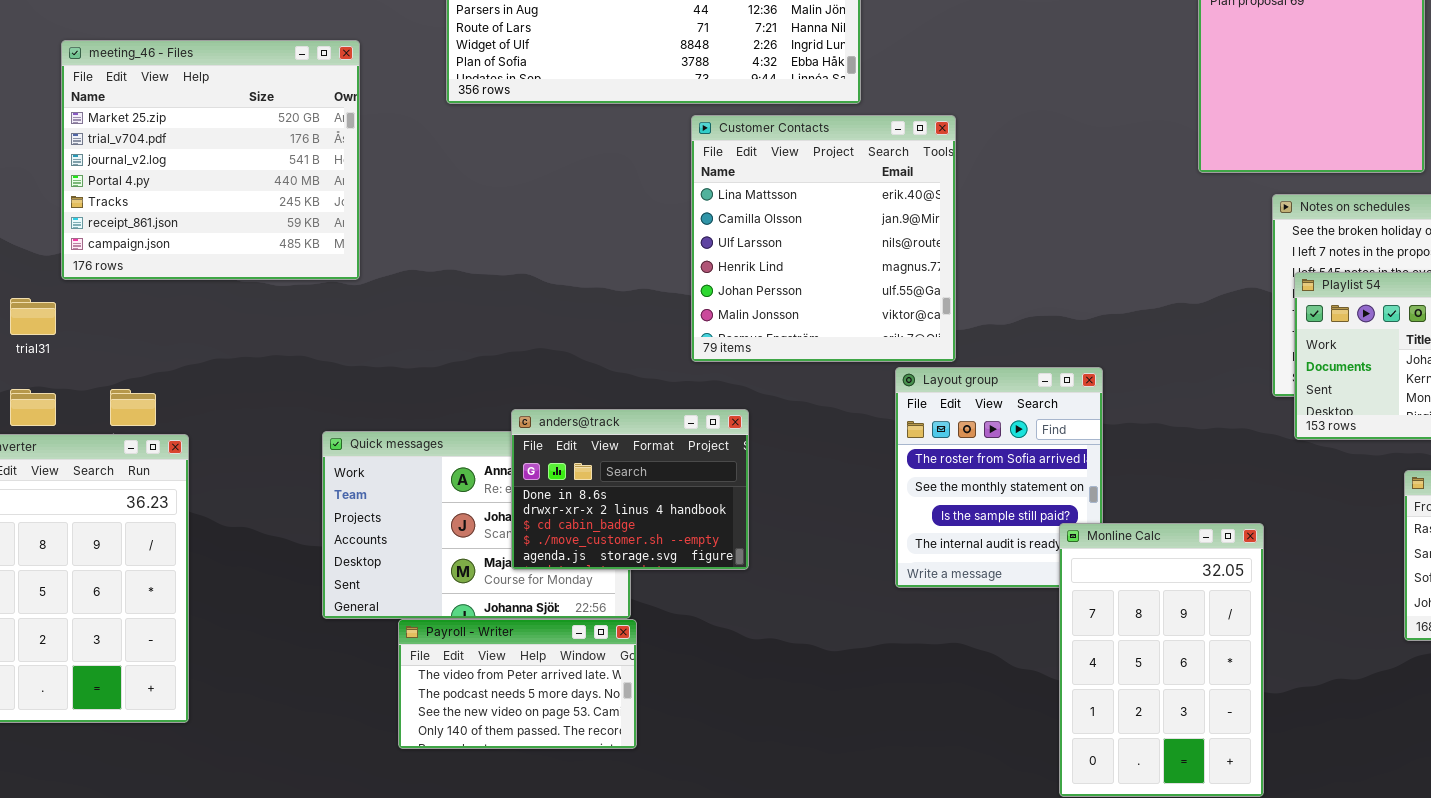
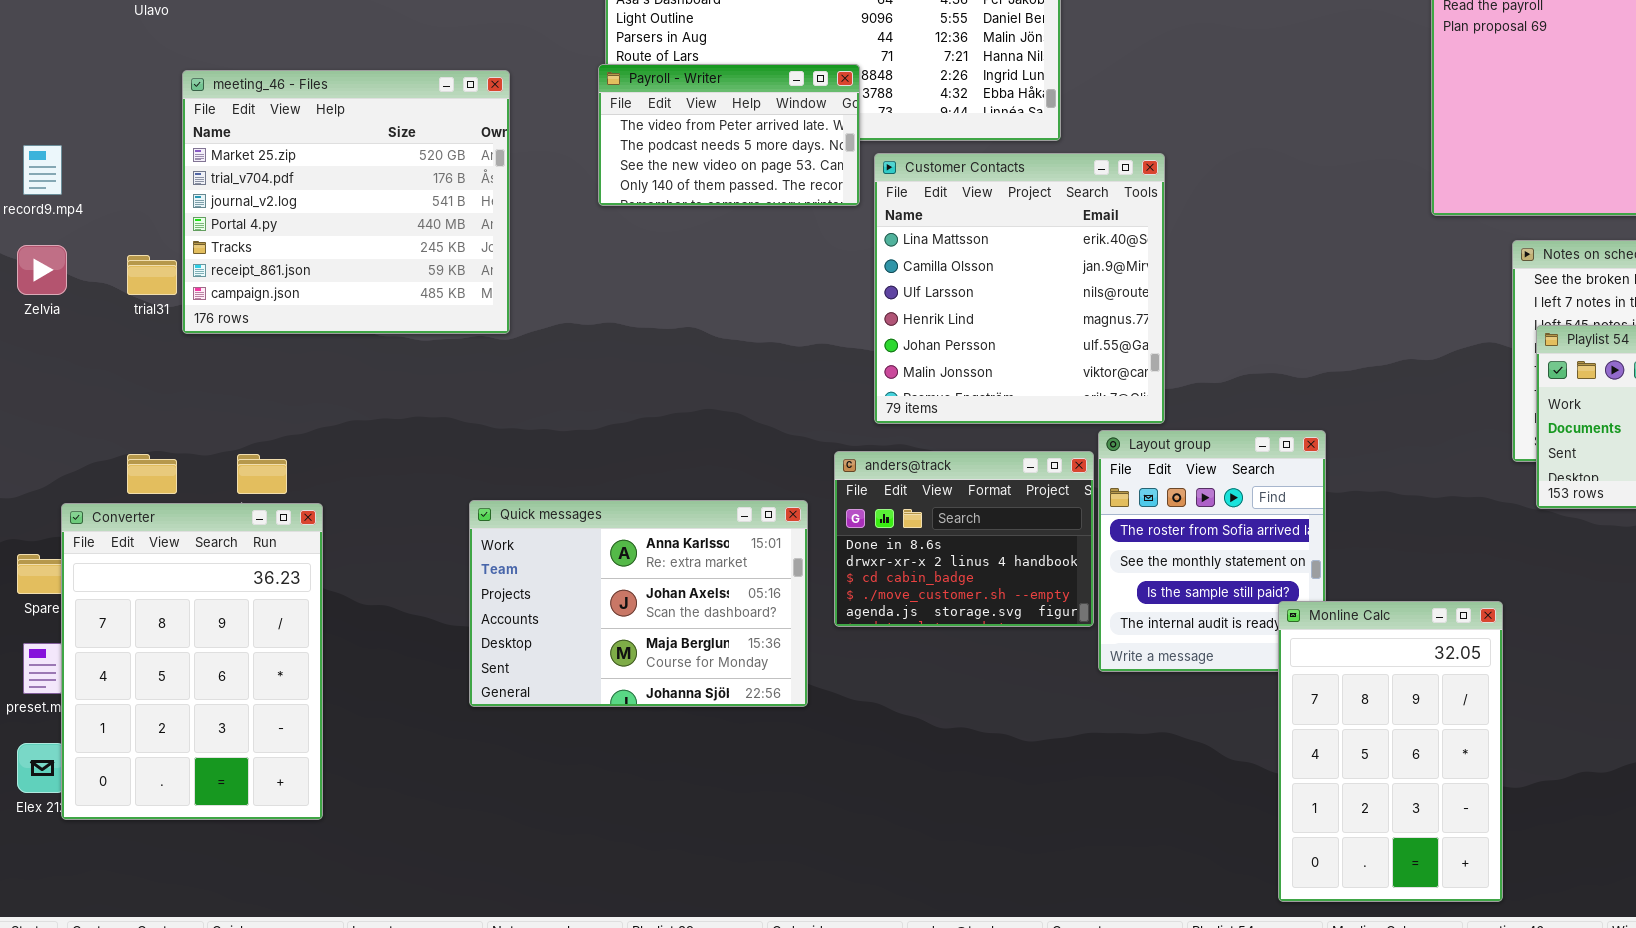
trial31: [10,298,56,335] -> [127,255,177,295], moved
anders@track: [511,409,749,570] -> [834,451,1094,627], moved
Payroll - Writer: [398,619,637,749] -> [598,64,860,206], moved

